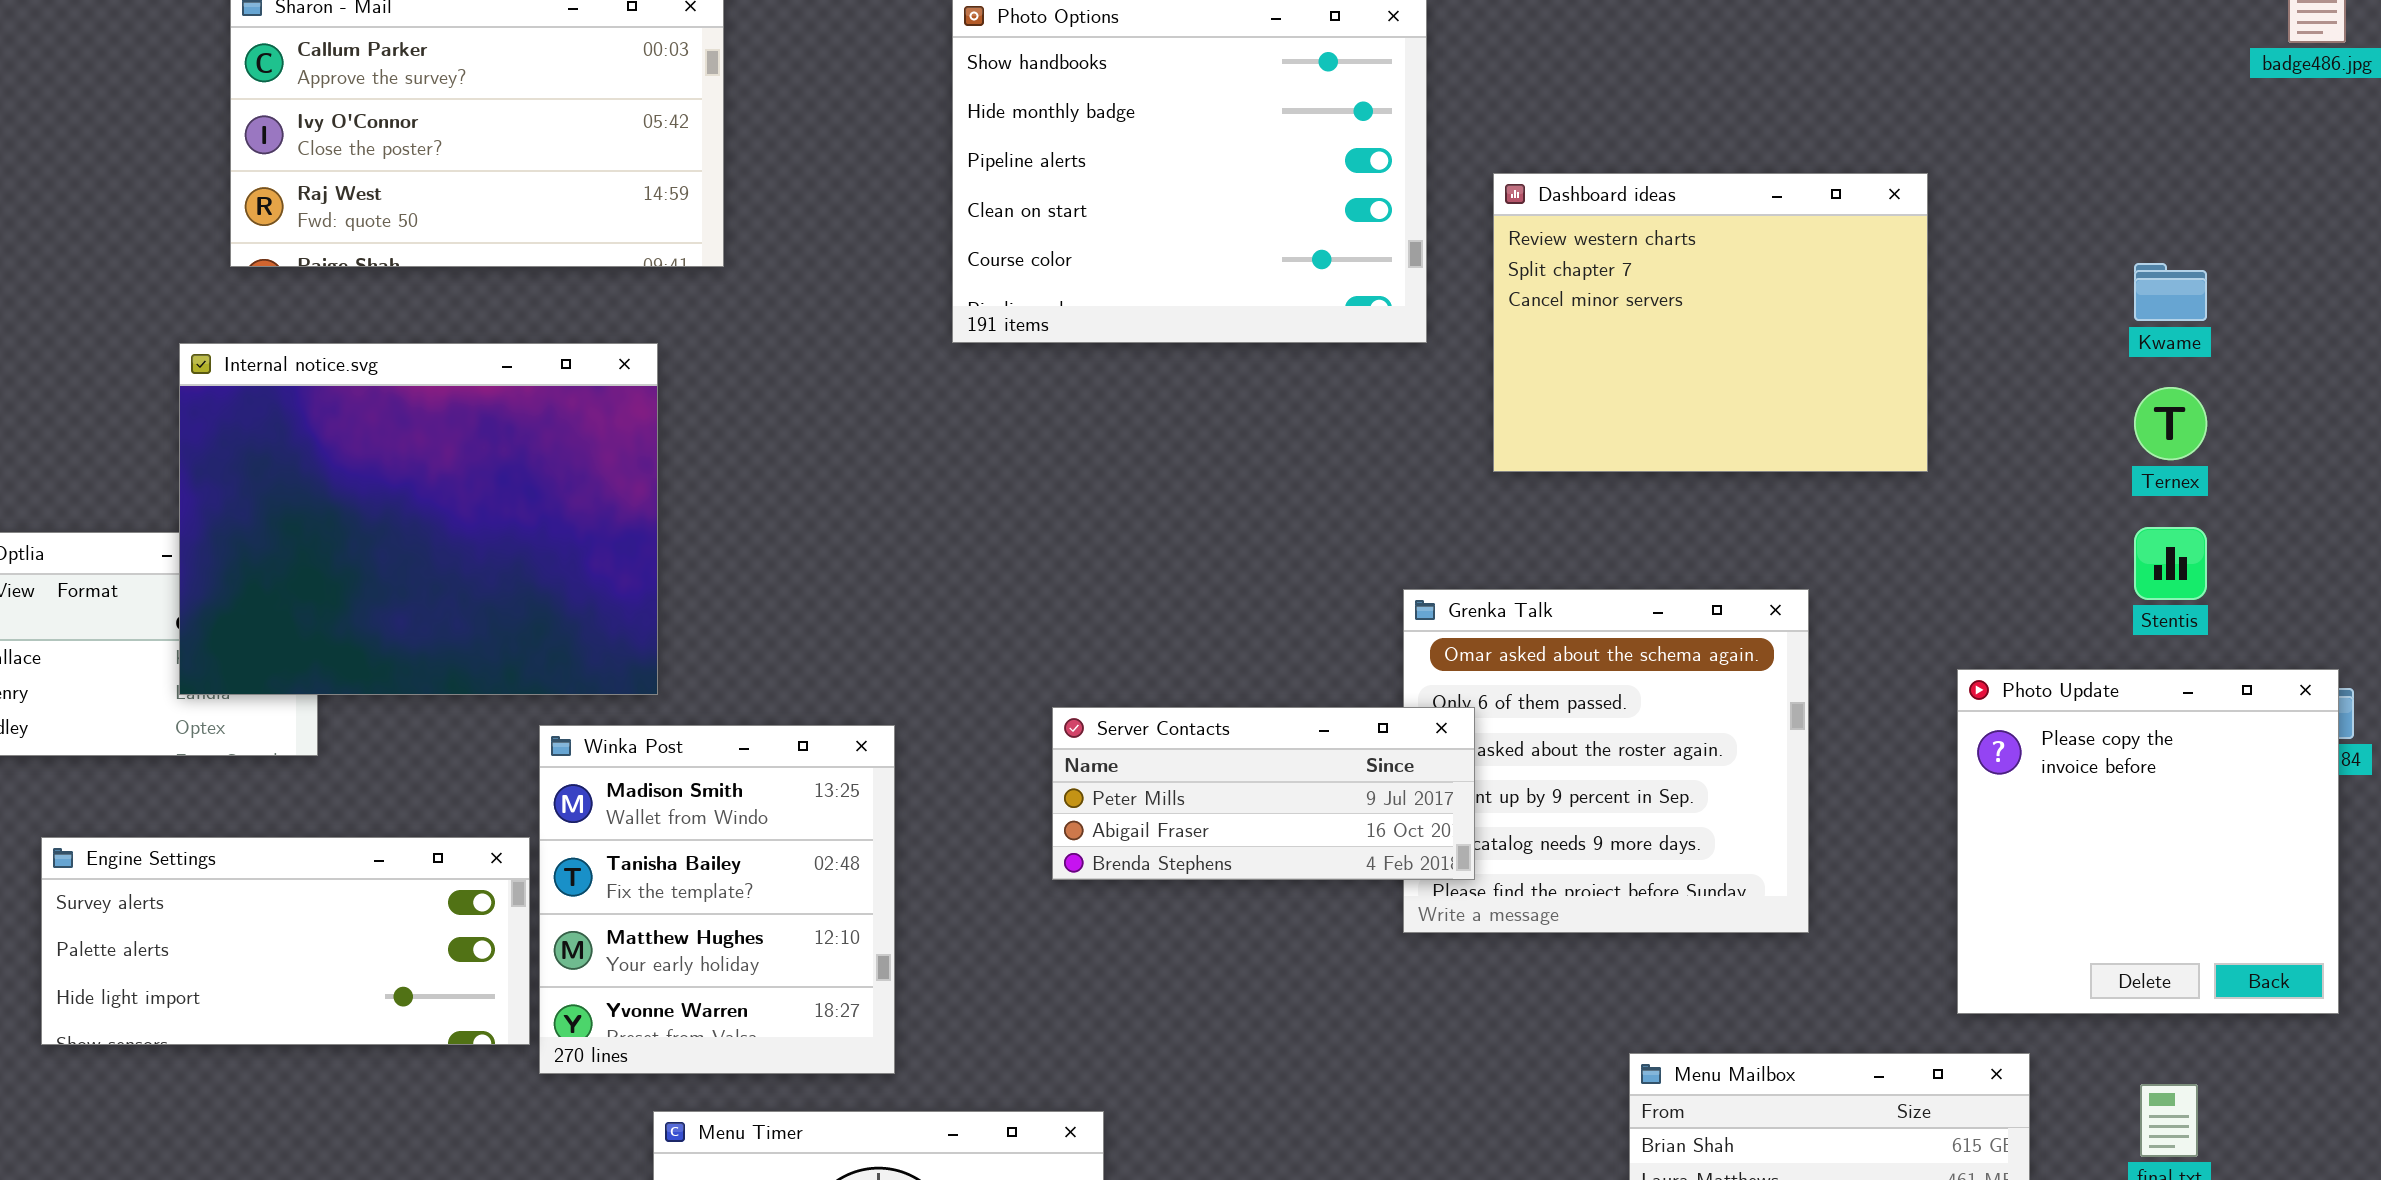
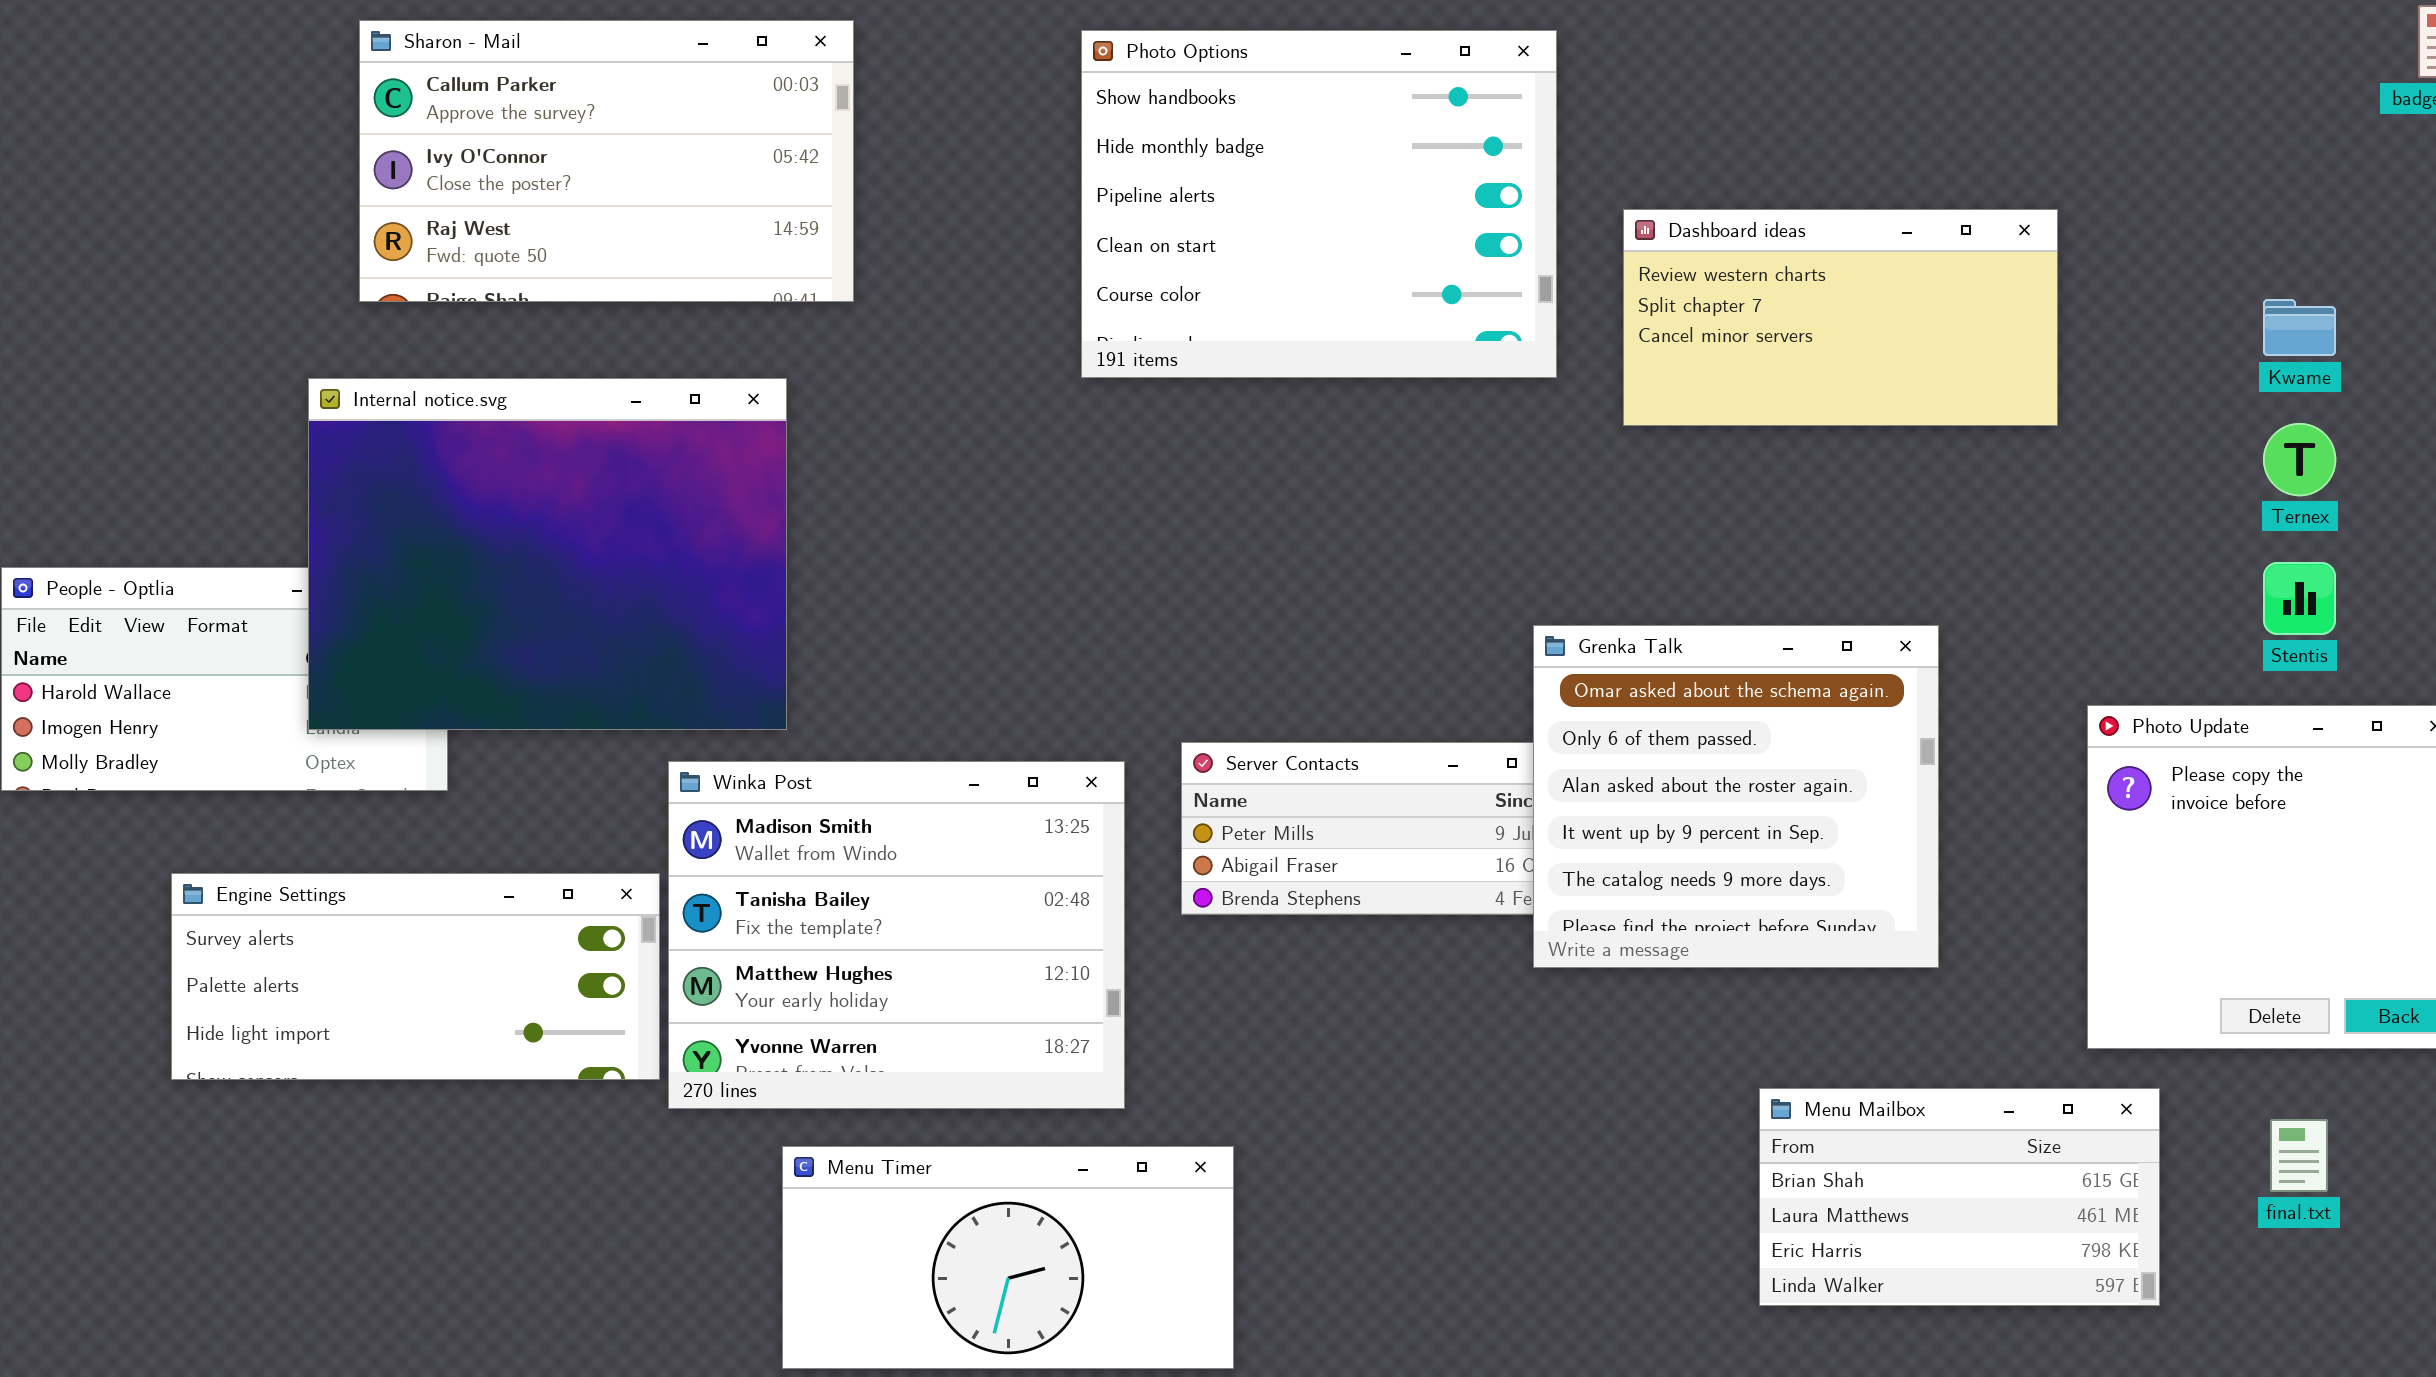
Dashboard ideas: [1493,173,1928,472] -> [1623,209,2058,426], resized
Grenka Talk: [1403,589,1809,933] -> [1533,625,1939,968], raised
Winka Post: [539,725,895,1074] -> [668,761,1125,1109], resized

